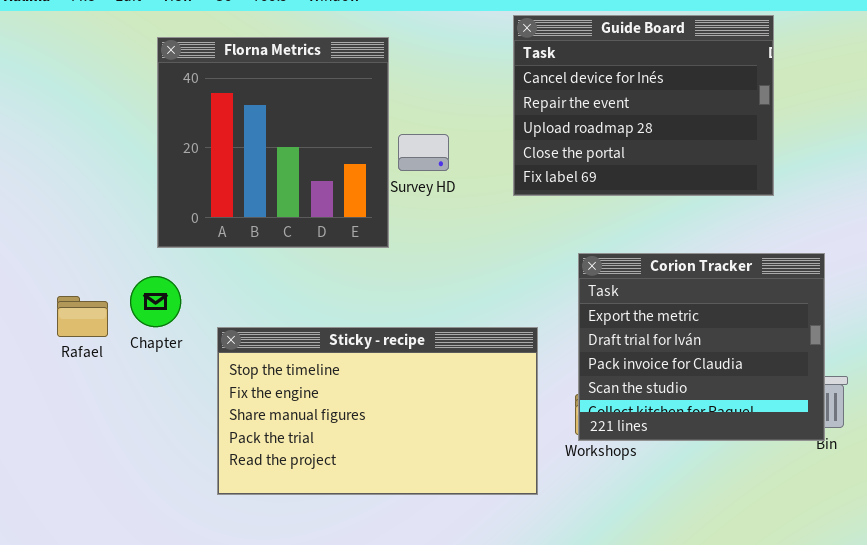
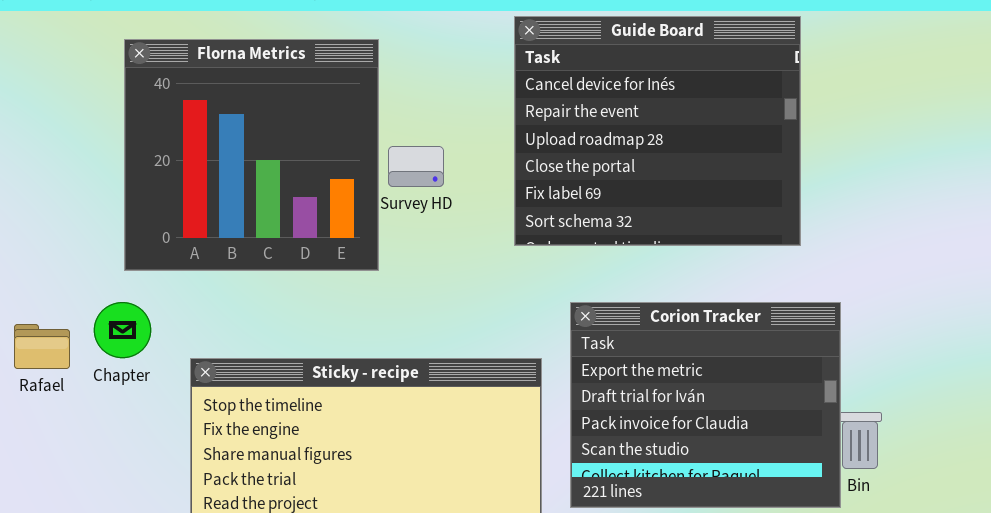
Guide Board: [513,15,774,196] -> [514,16,801,246], resized
Corion Tracker: [578,253,825,441] -> [570,302,841,508], moved

